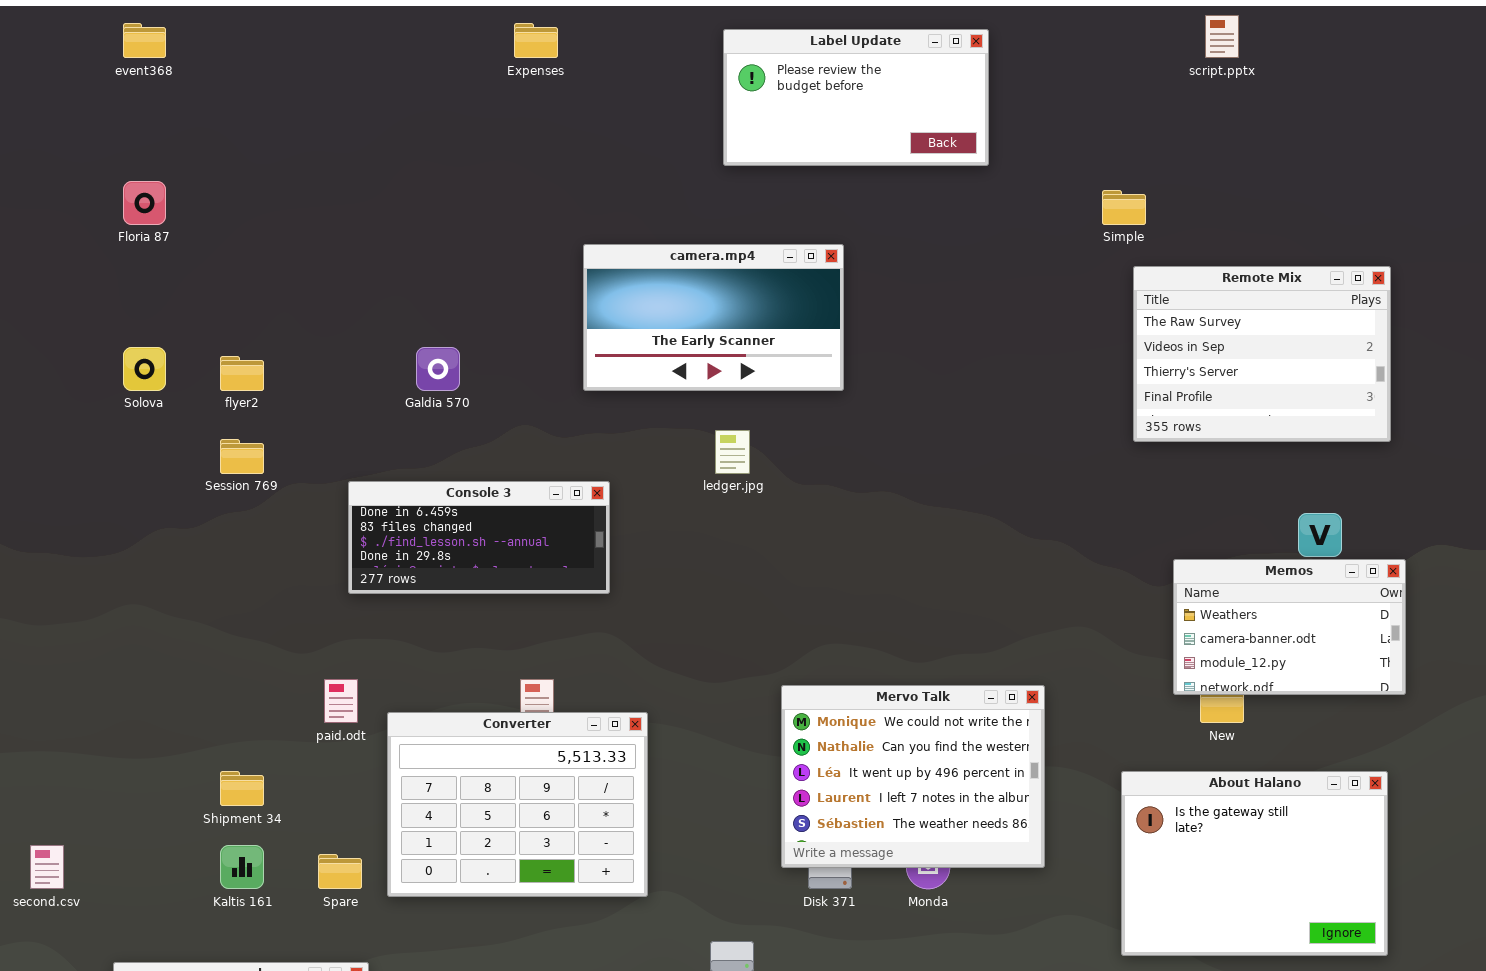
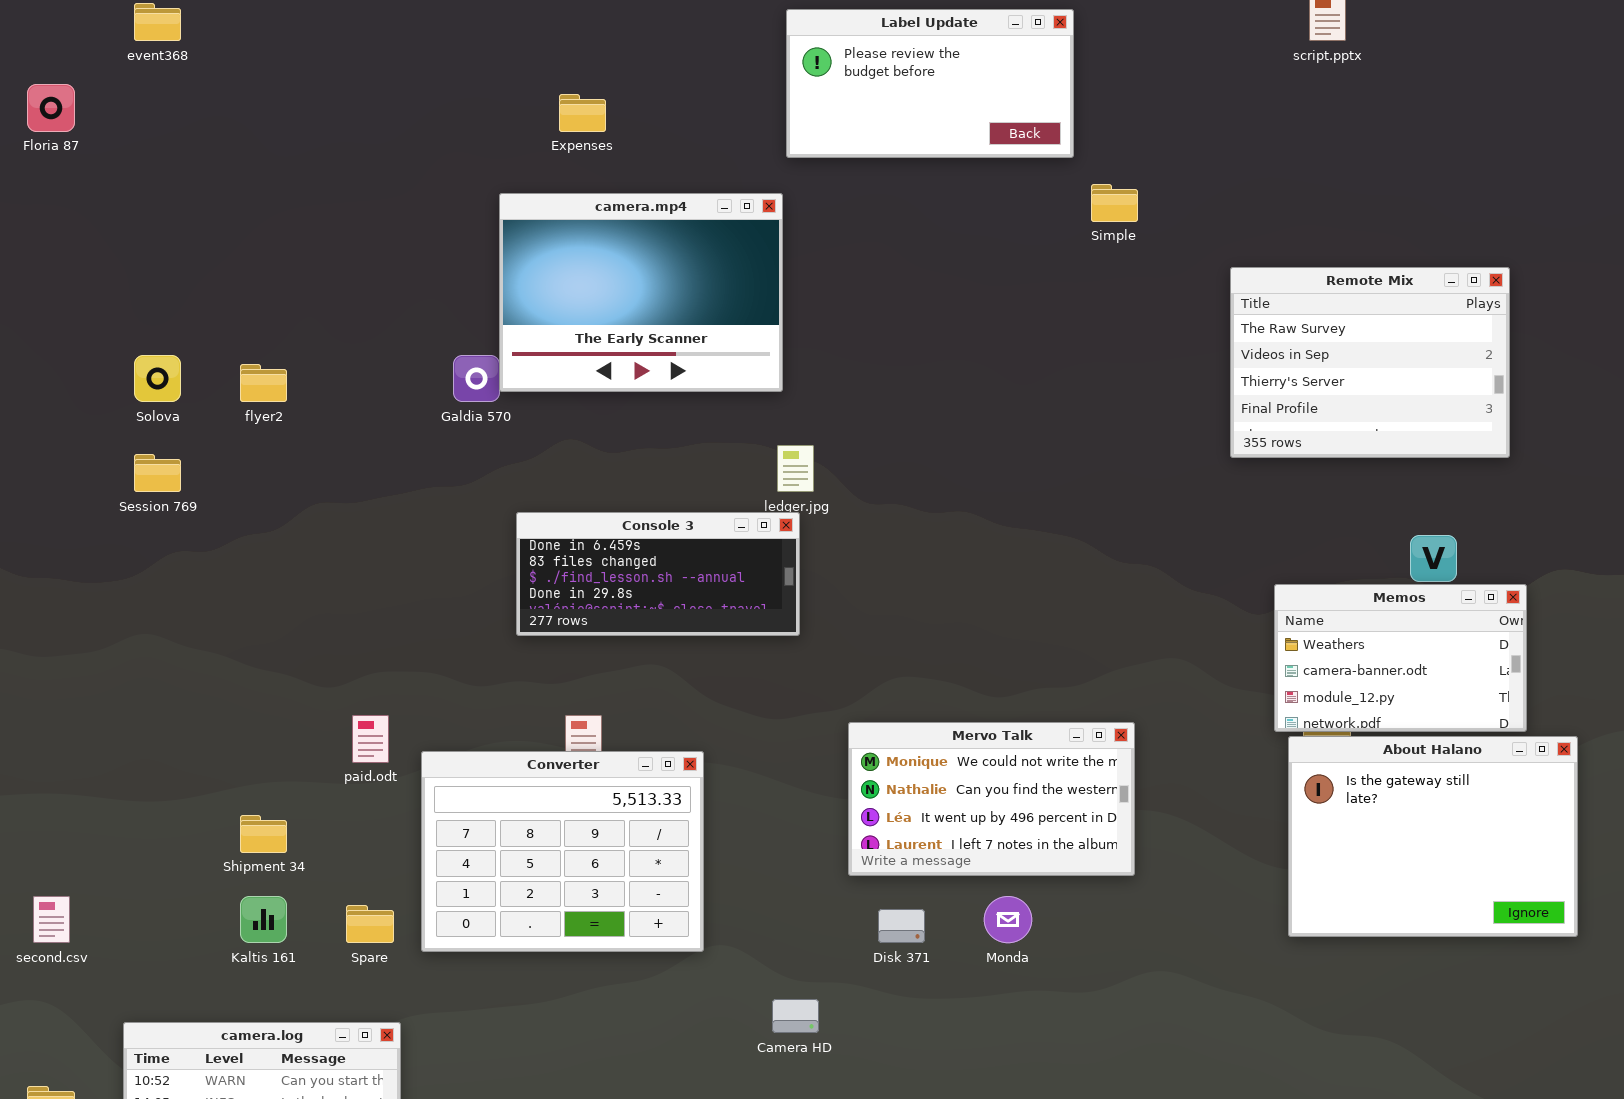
Expenses: [514,23,558,58] -> [559,94,606,132], moved
Floria 87: [123,181,166,225] -> [27,84,75,132], moved
Simple: [1102,190,1146,225] -> [1091,184,1138,222], moved
camera.mp4: [583,244,844,391] -> [499,193,783,392], moved, resized
Session 769: [220,439,264,474] -> [134,454,181,492], moved
Console 3: [348,481,610,594] -> [516,512,800,636], moved
Mervo Talk: [781,685,1045,868] -> [848,722,1135,876], resized
About Halano: [1121,771,1388,956] -> [1288,736,1578,937], moved

